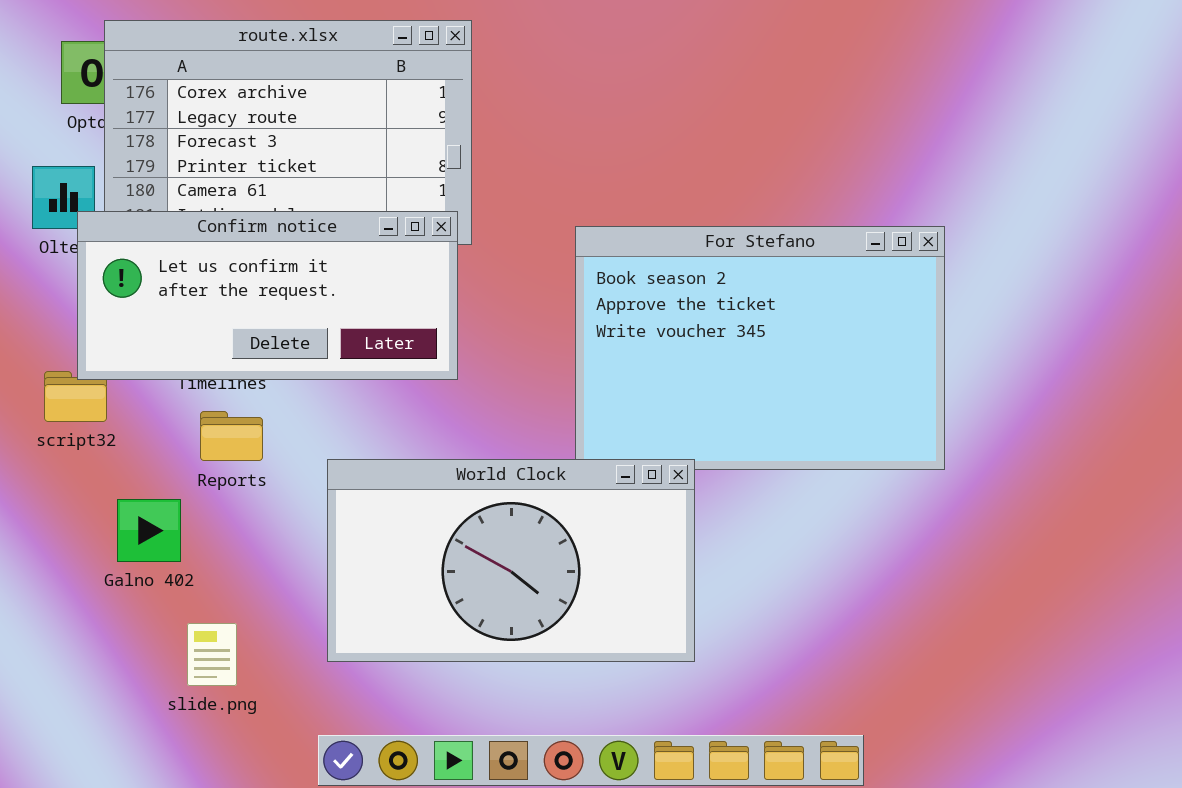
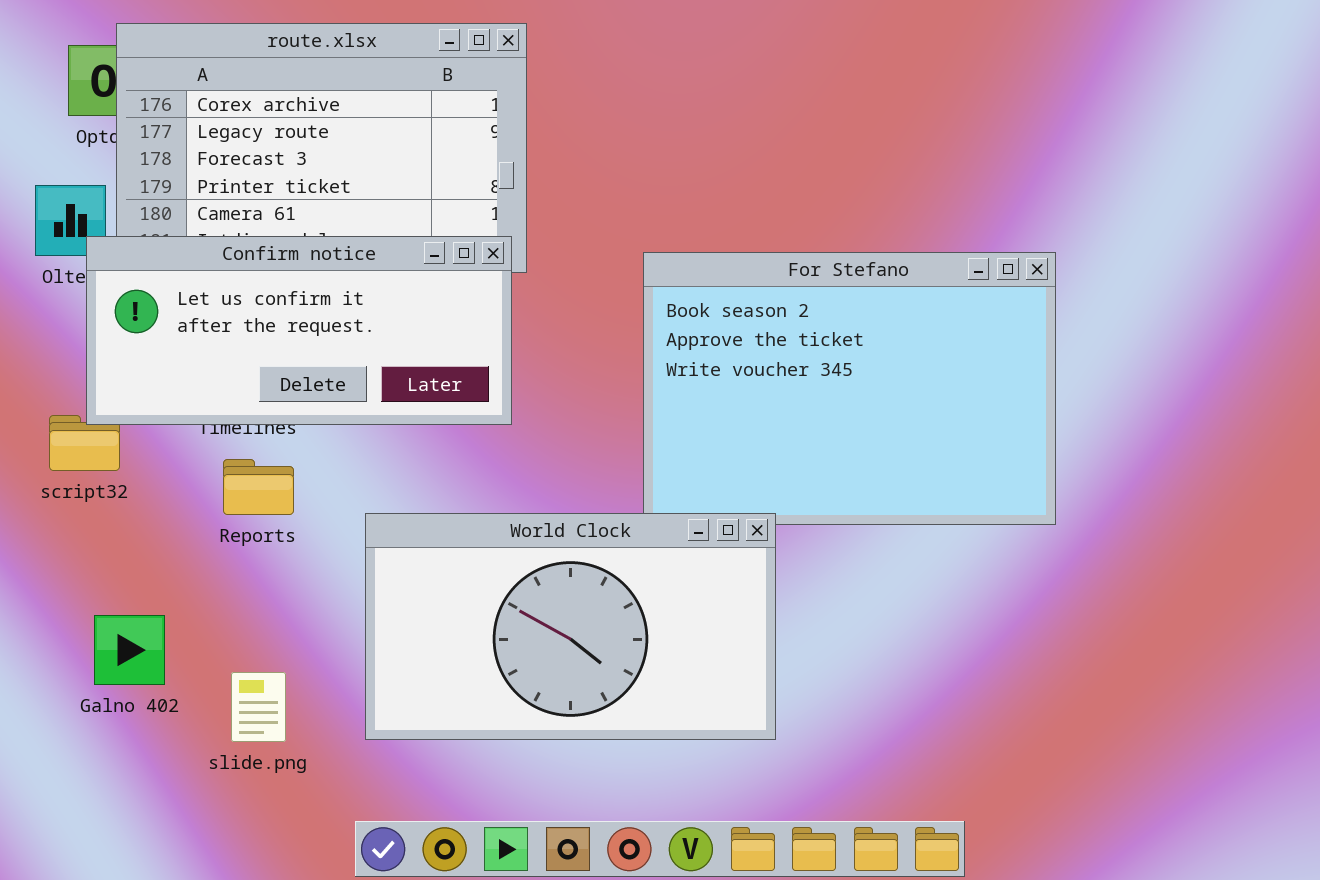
Galno 402: [117,499,181,562] -> [94,615,165,685], moved
slide.png: [187,623,237,686] -> [231,672,286,742], moved

